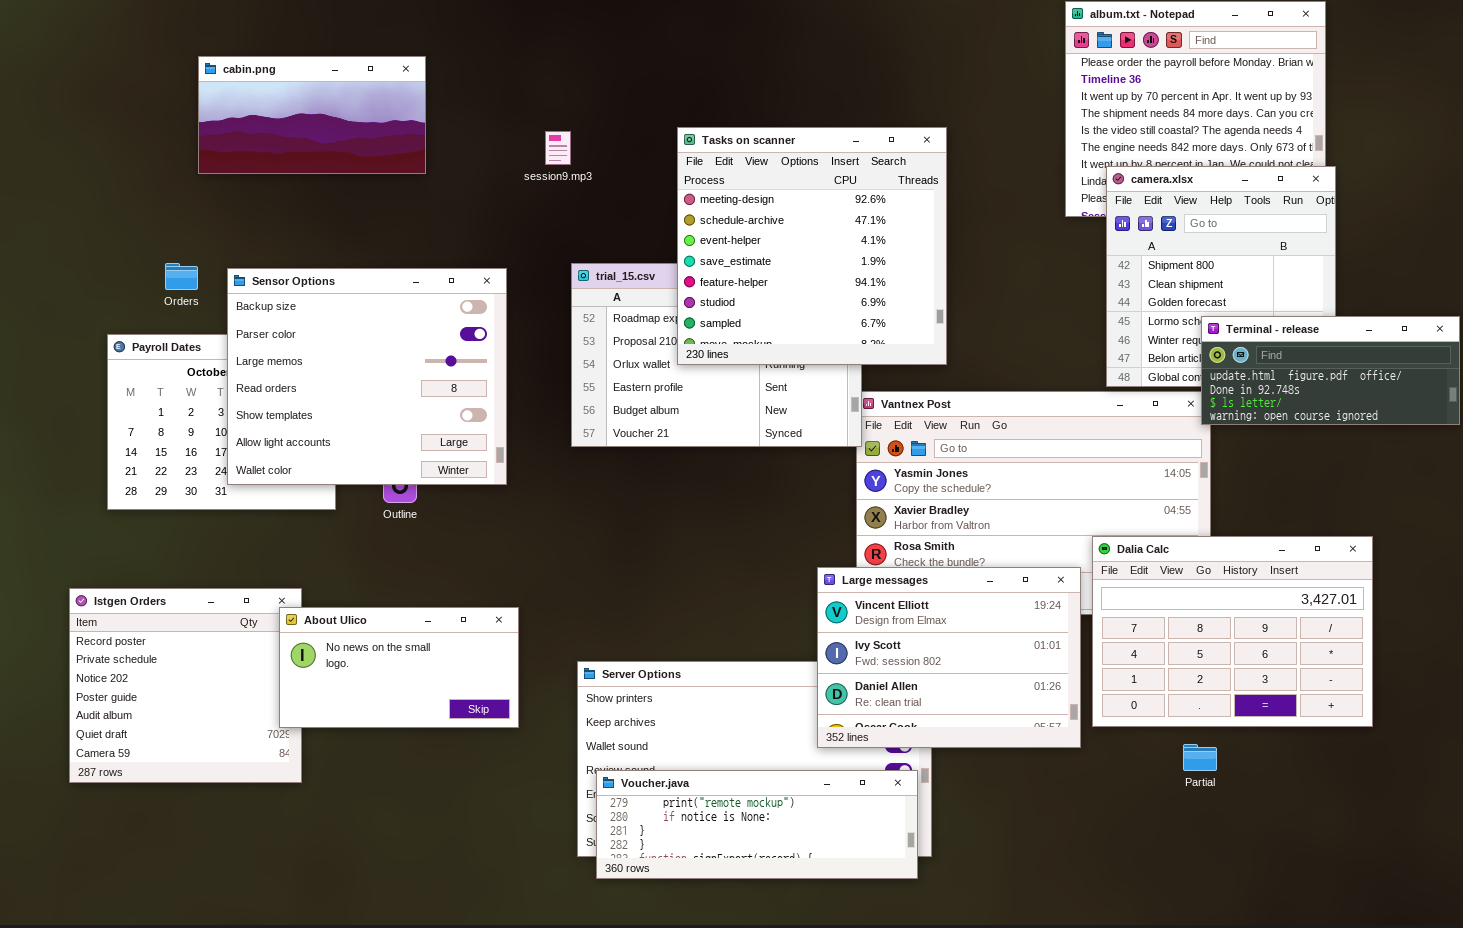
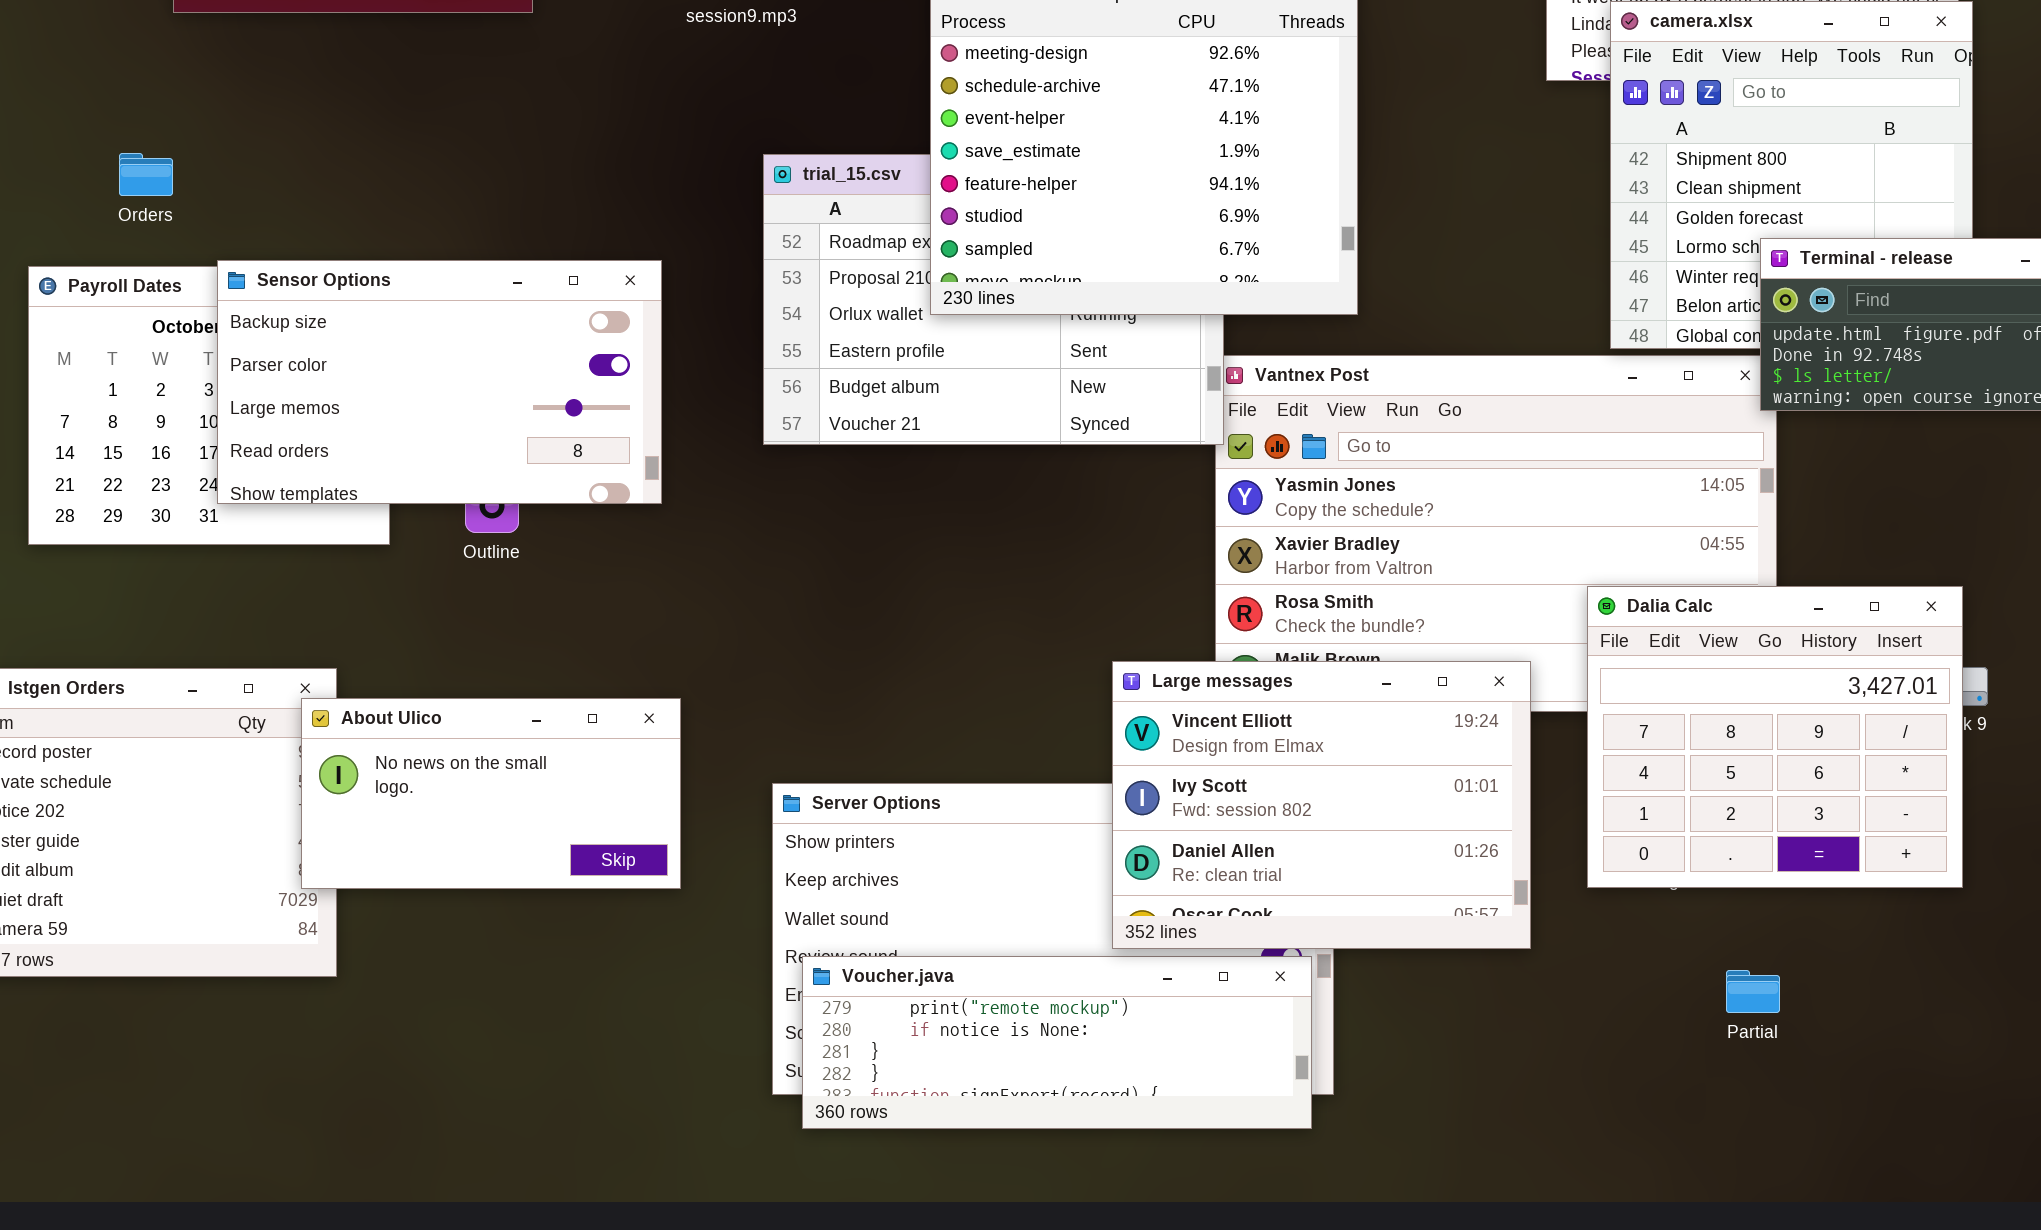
Sensor Options: [227,268,507,485] -> [217,260,662,504], resized
Dalia Calc: [1092,536,1373,727] -> [1587,586,1963,888], resized
Large messages: [817,567,1081,748] -> [1112,661,1531,949], moved
Partial: [1183,744,1217,771] -> [1726,970,1780,1013], moved

